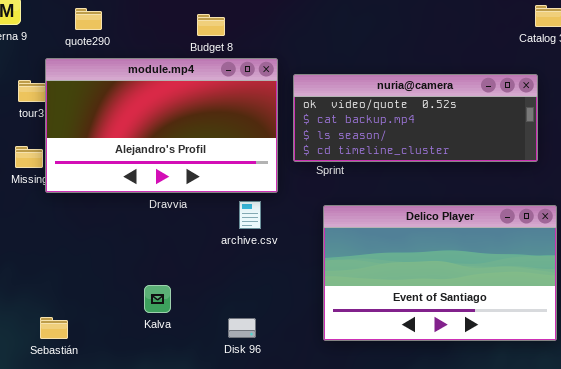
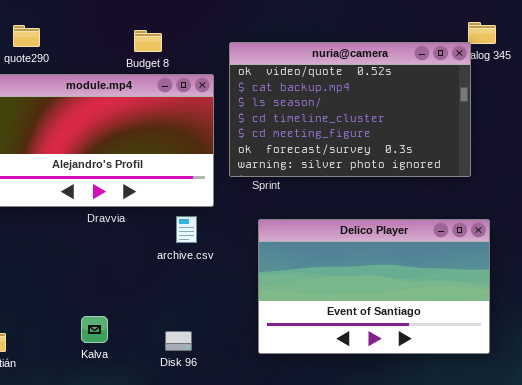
nuria@camera: [293,74,538,162] -> [229,42,471,177], resized
Kalva: [144,285,171,313] -> [81,316,108,343], moved

